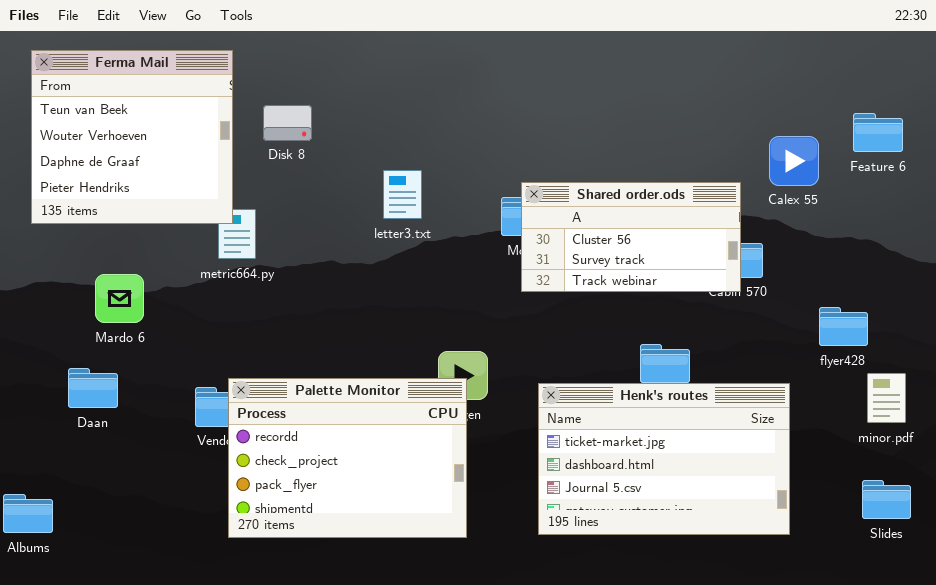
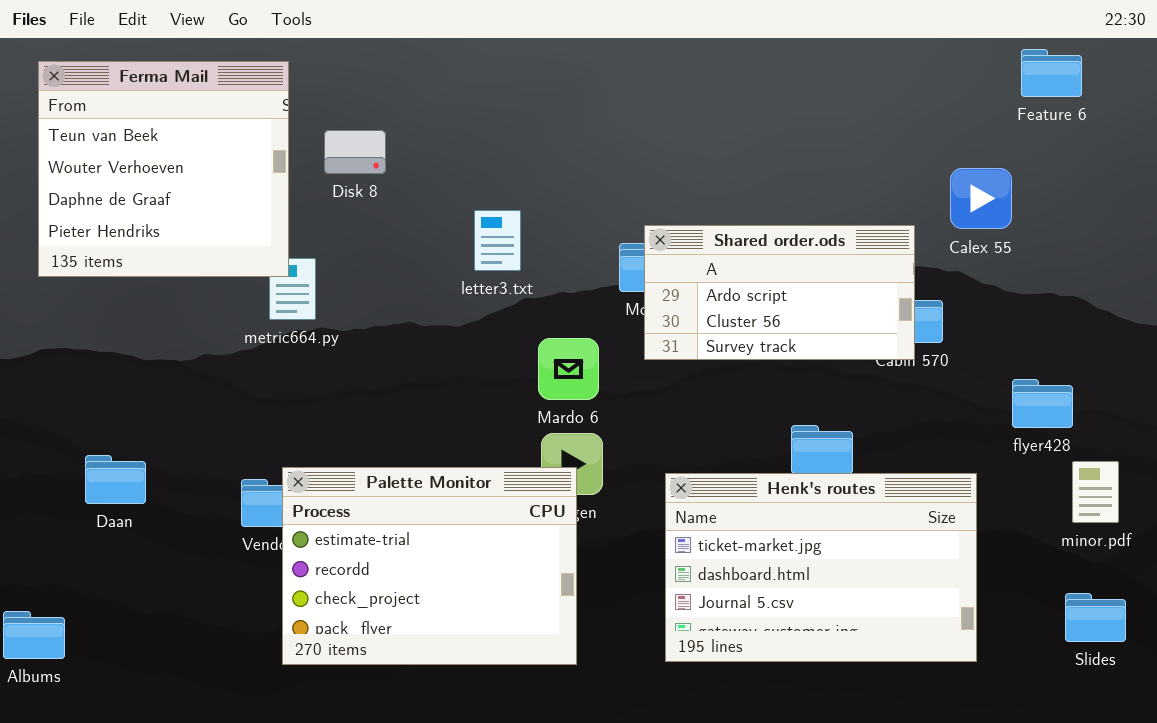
Feature 6: [853,113,903,152] -> [1021,49,1082,97], moved
Shared order.ods: [521,182,741,292] -> [644,225,915,360], scrolled up 1 row
Mardo 6: [95,274,144,323] -> [538,338,599,400], moved
Palette Monitor: [228,378,467,538] -> [282,467,577,665], scrolled up 1 row

